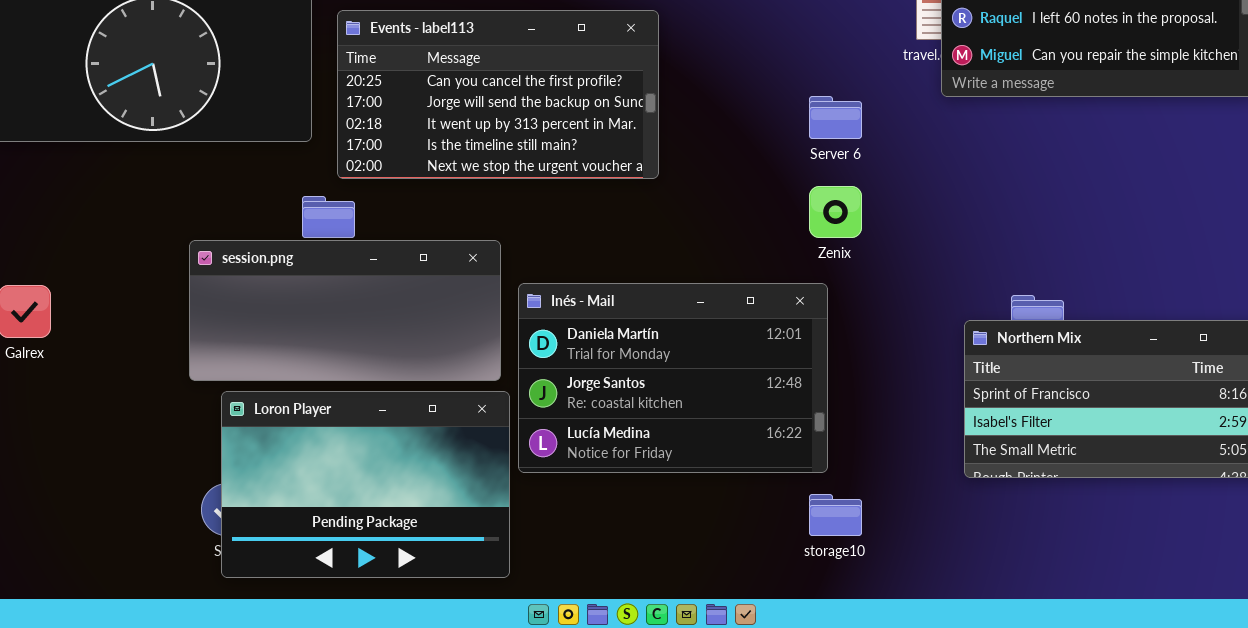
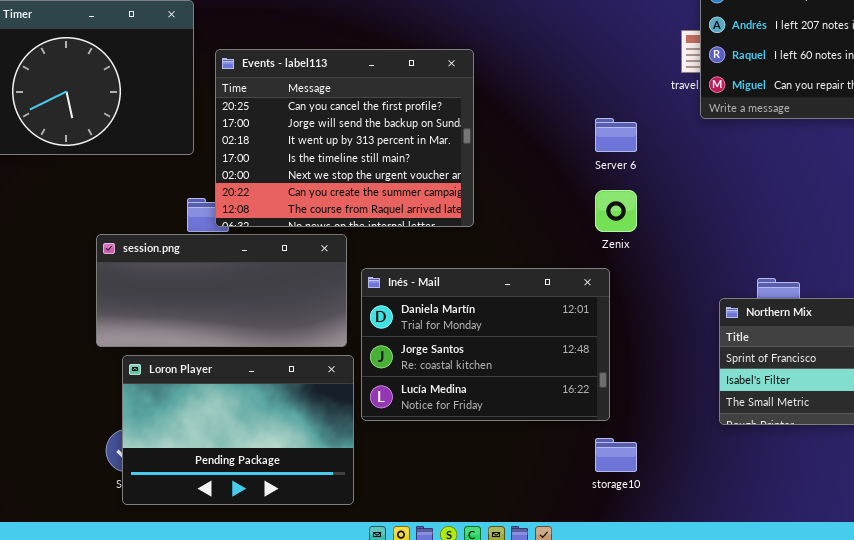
Events - label113: [337,10,659,179] -> [215,49,474,227], resized

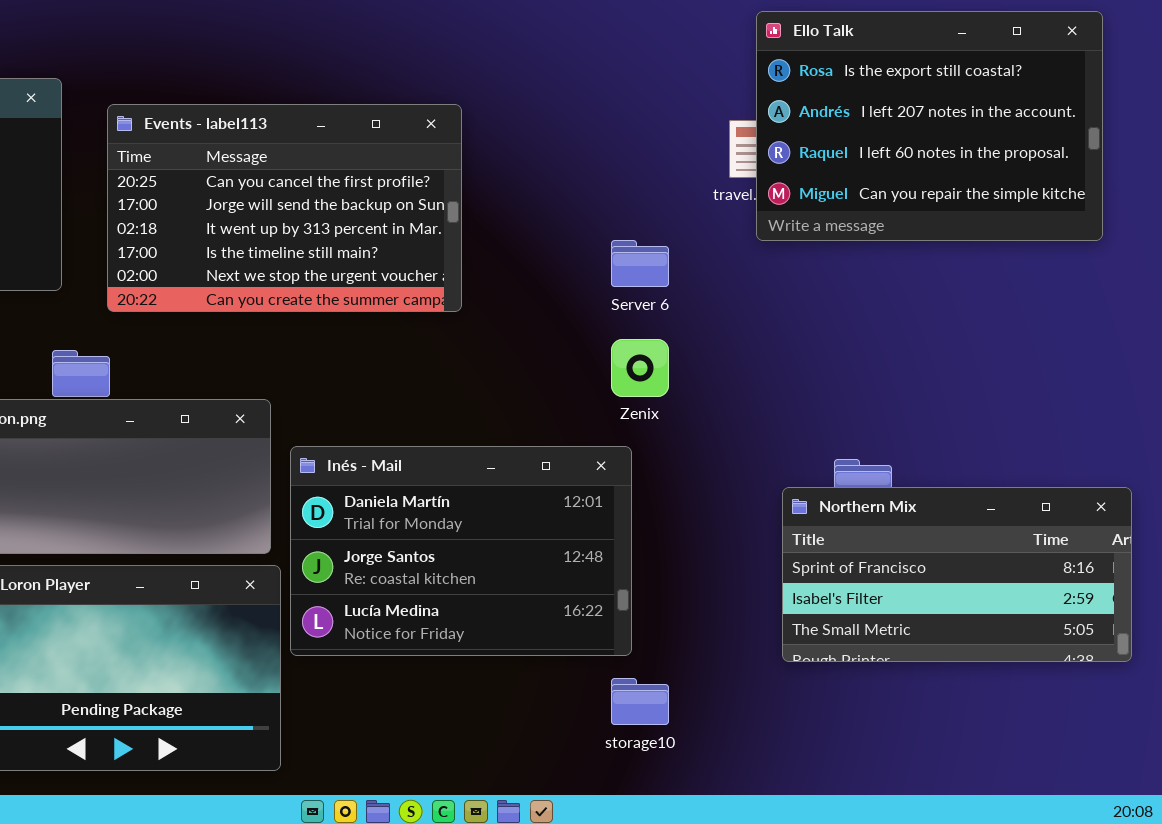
Events - label113: [215,49,474,227] -> [107,104,462,312], moved, resized

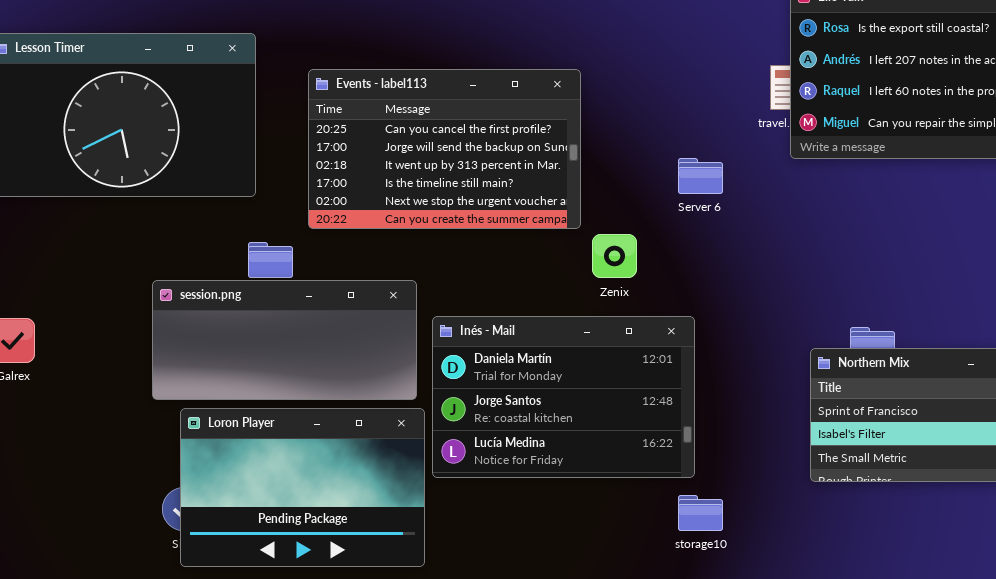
Events - label113: [107,104,462,312] -> [308,69,581,229], moved
Zenix: [611,339,669,397] -> [592,234,637,278], moved

